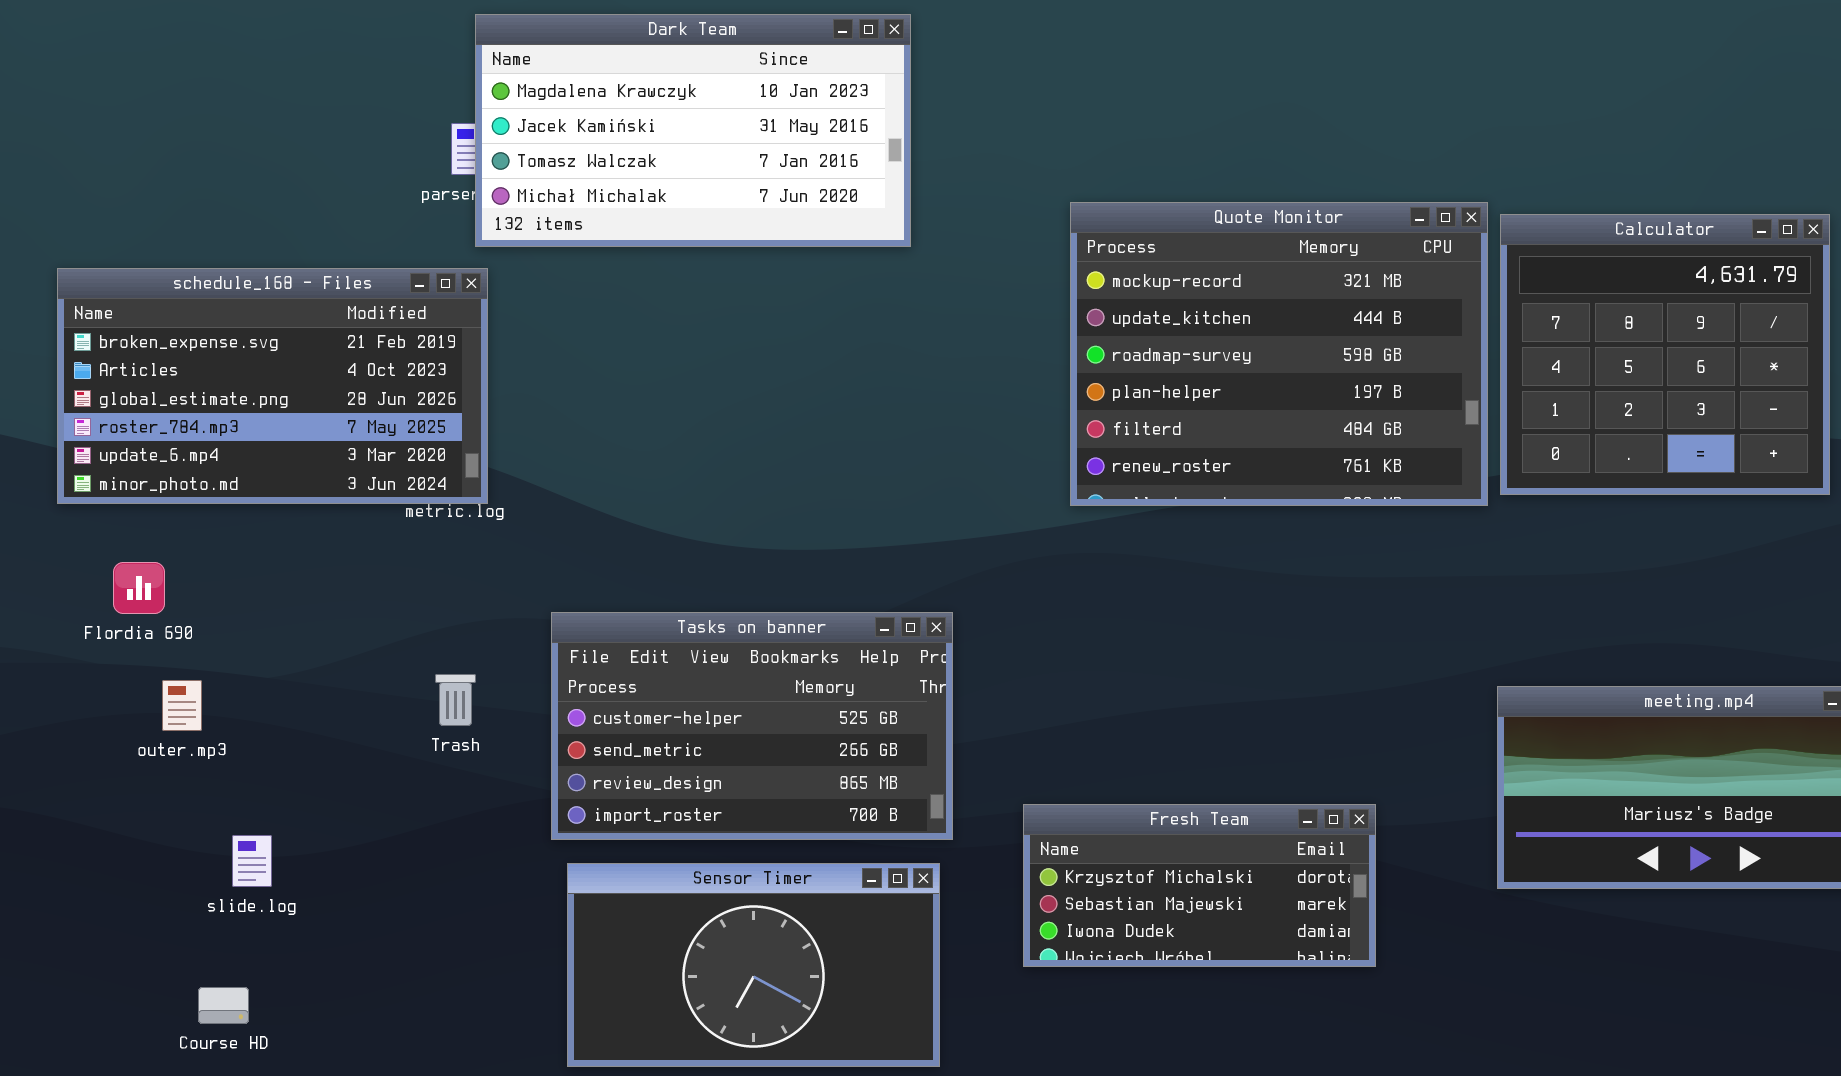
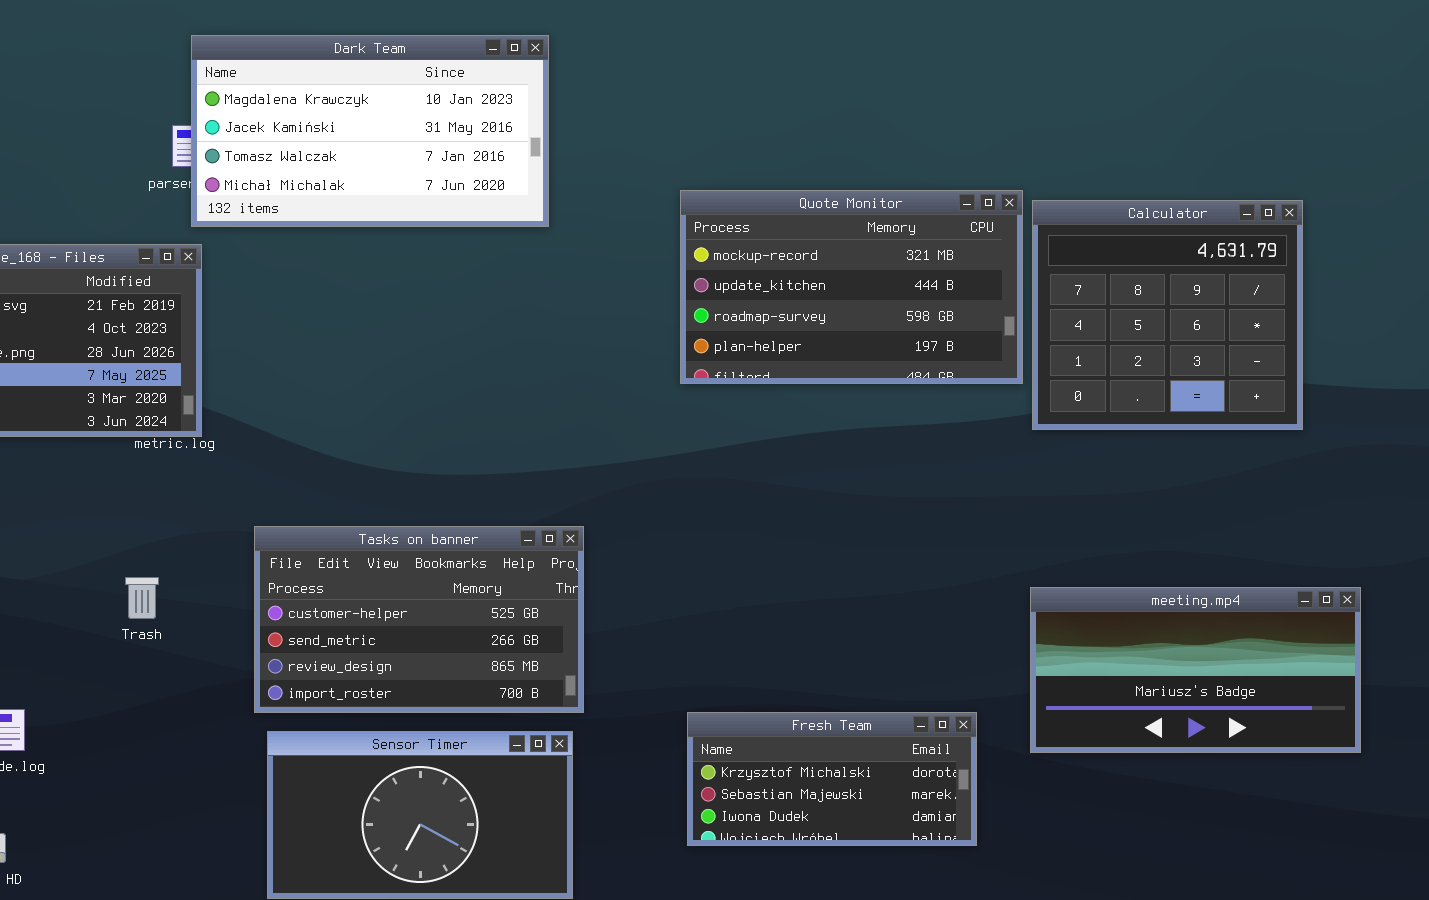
Quote Monitor: [1070,202,1488,506] -> [680,190,1023,384], resized
Trash: [435,674,476,726] -> [125,577,159,619], moved
Fresh Team: [1023,804,1376,967] -> [687,712,977,846], moved

